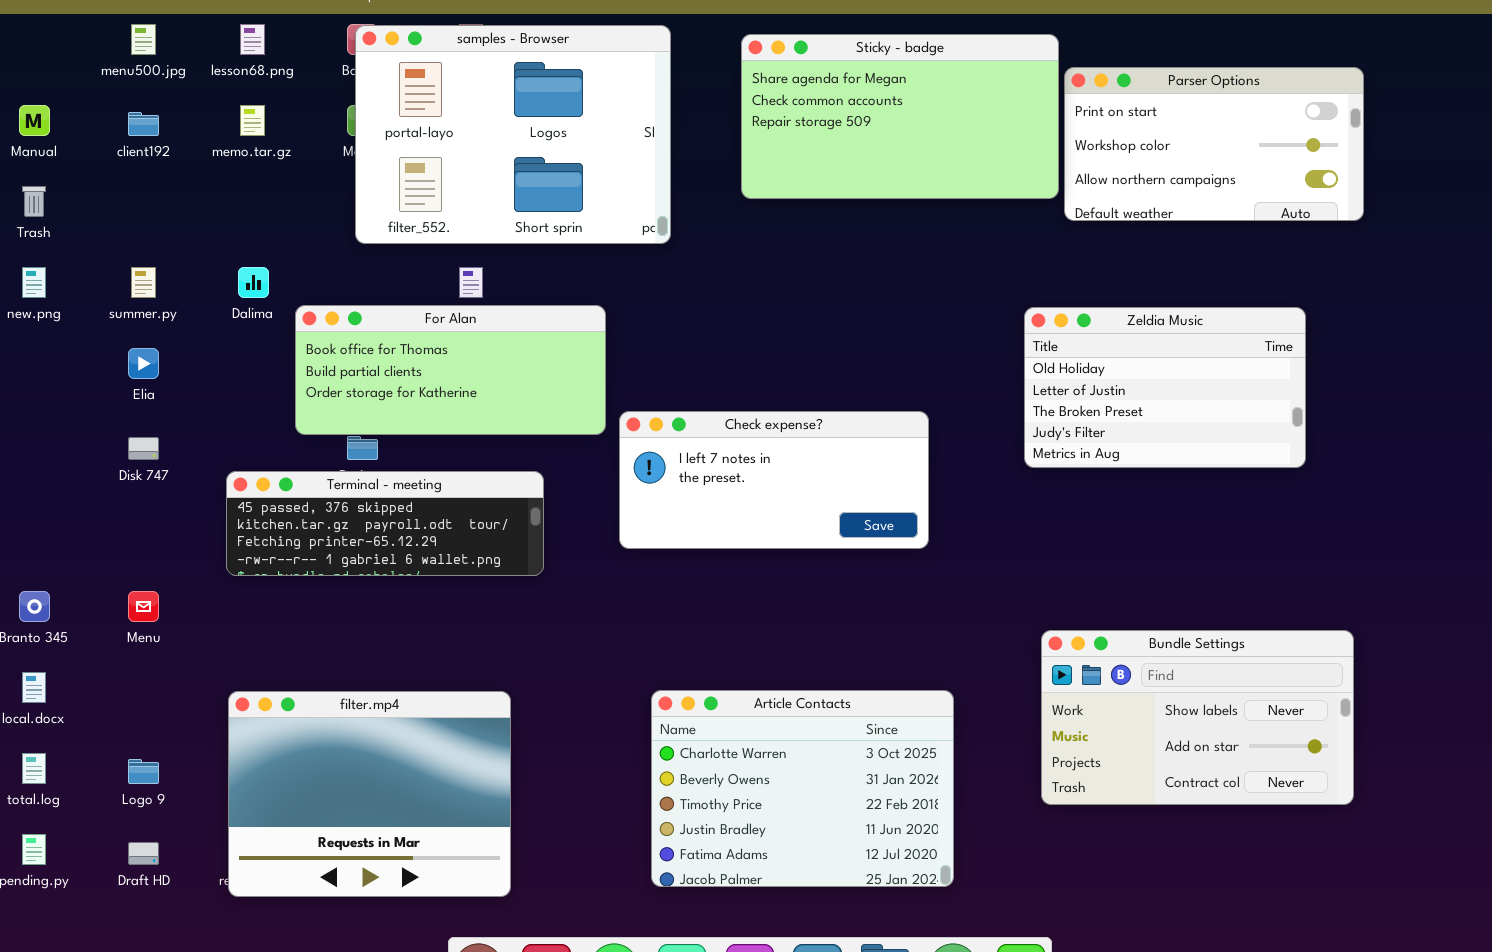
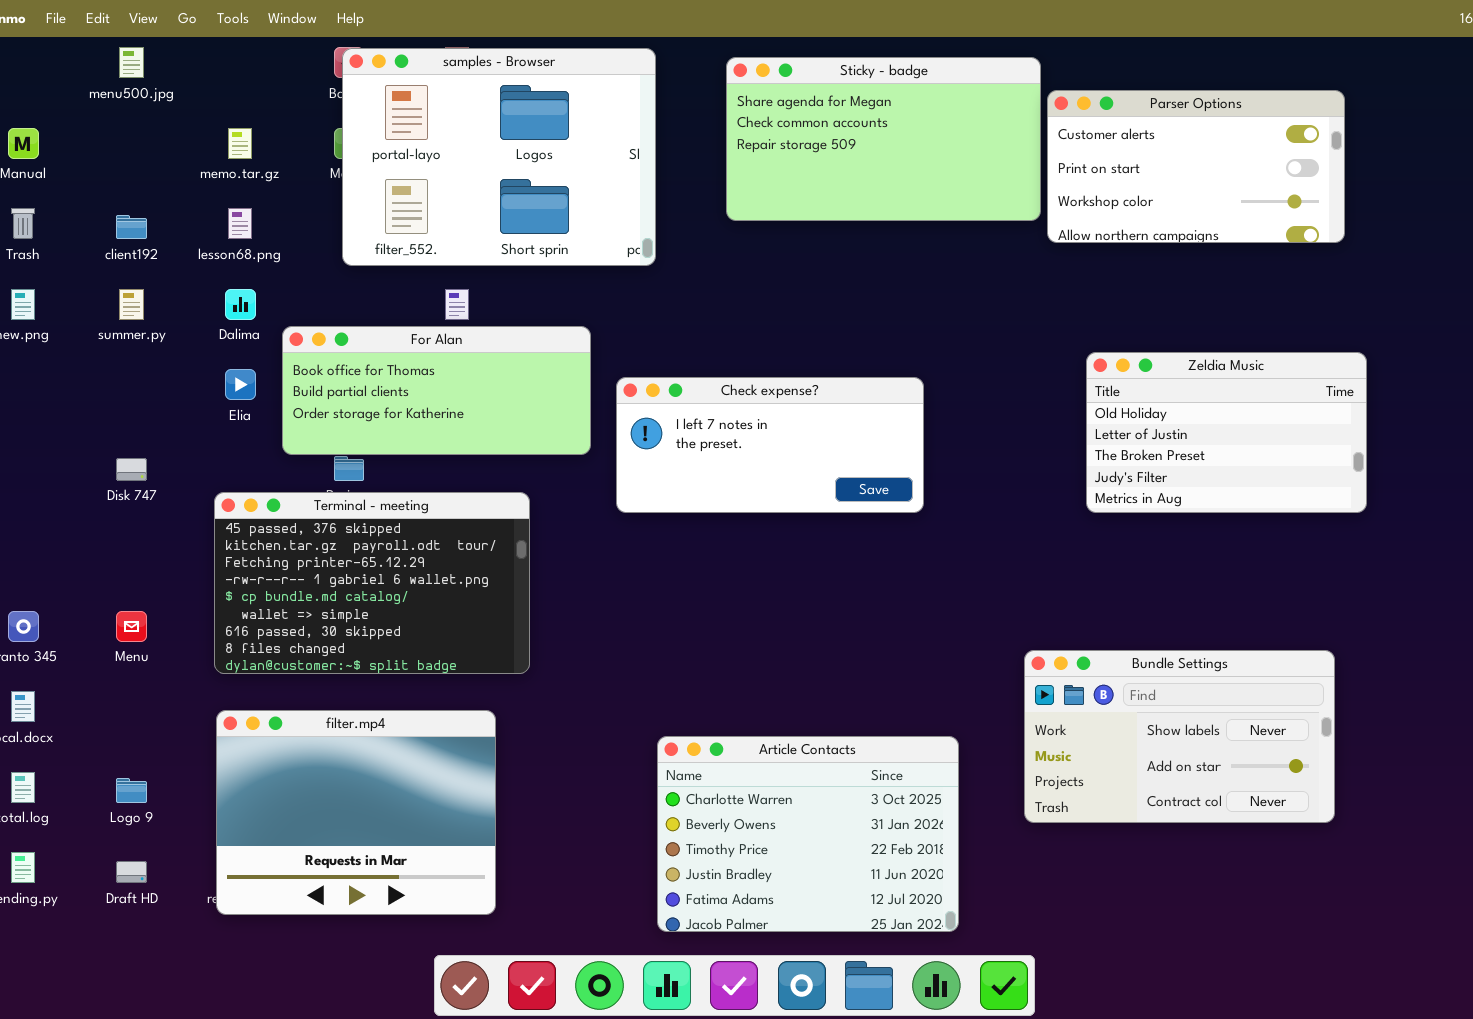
lesson68.png: [240,24,265,55] -> [228,208,252,239], moved
Parser Options: [1064,67,1364,221] -> [1047,90,1345,243], scrolled up 1 row
client192: [128,112,159,136] -> [116,215,147,239], moved
Zeldia Music: [1024,307,1306,468] -> [1086,352,1367,513], moved
Elia: [128,348,159,379] -> [225,369,256,400], moved
Check expense?: [619,411,929,549] -> [616,377,924,513], moved
Terminal - meeting: [226,471,544,576] -> [214,492,530,674], resized
Article Contacts: [651,690,954,887] -> [657,736,959,932], moved

